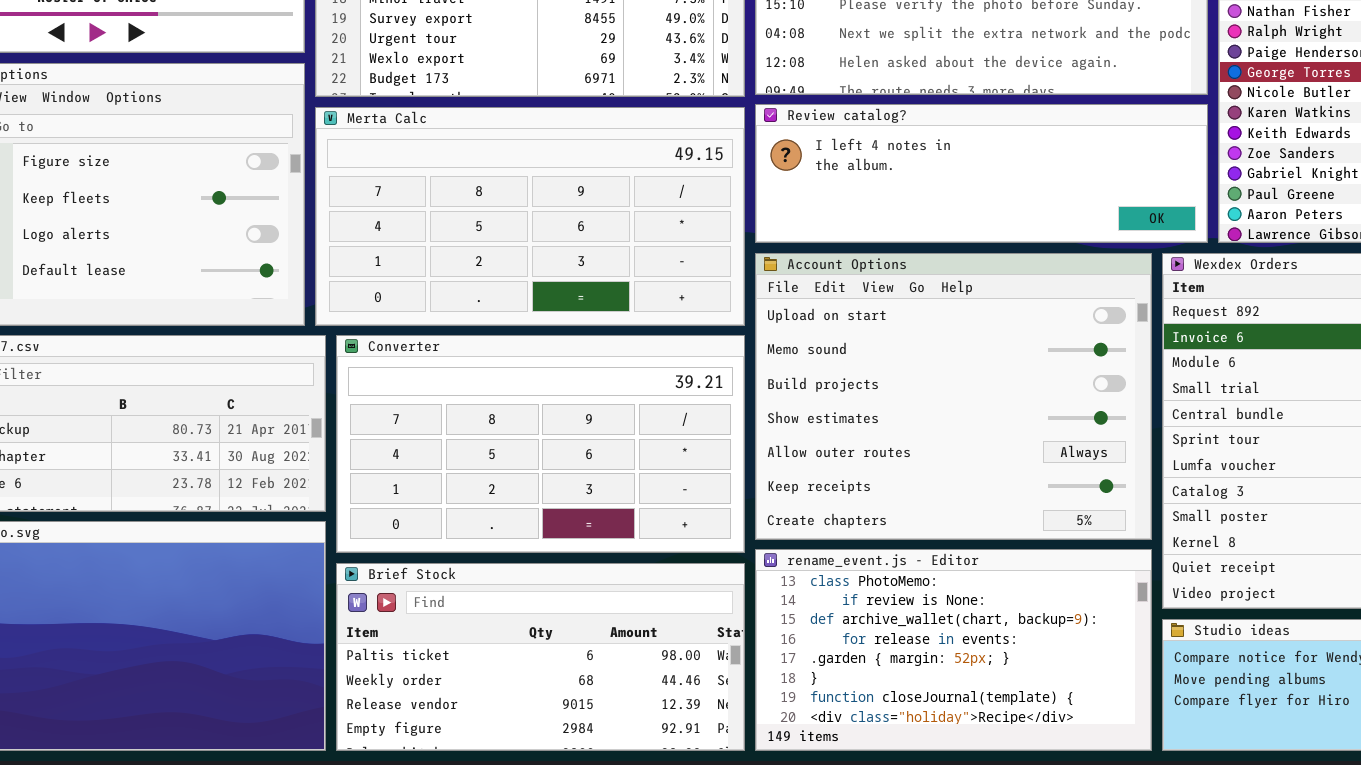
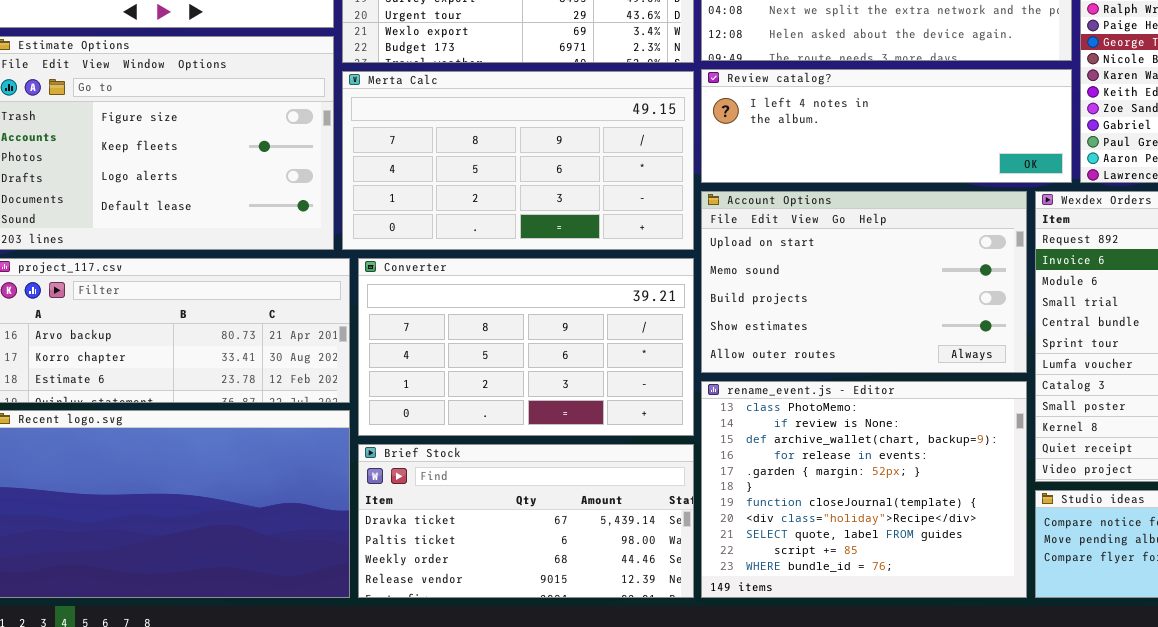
Account Options: [755,253,1152,540] -> [701,191,1027,373], resized
rename_event.js - Editor: [755,549,1152,751] -> [701,381,1027,598], resized
Brief Stock: [336,563,745,751] -> [358,444,694,598], scrolled up 1 row

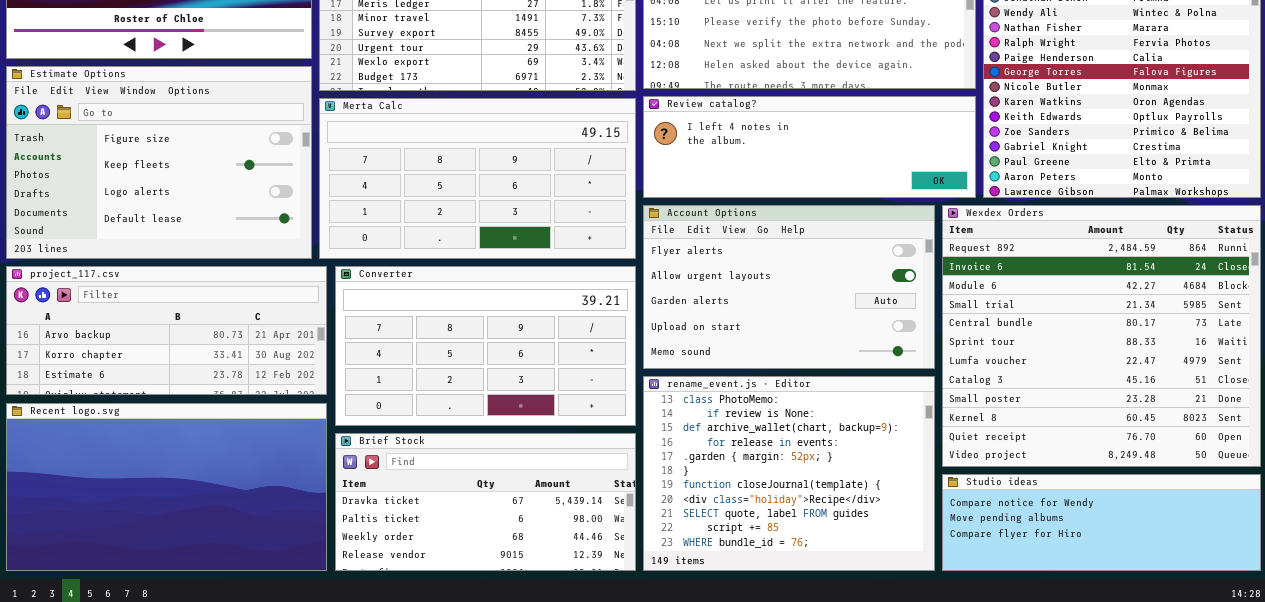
Account Options: [701,191,1027,373] -> [643,205,935,369], scrolled up 3 rows

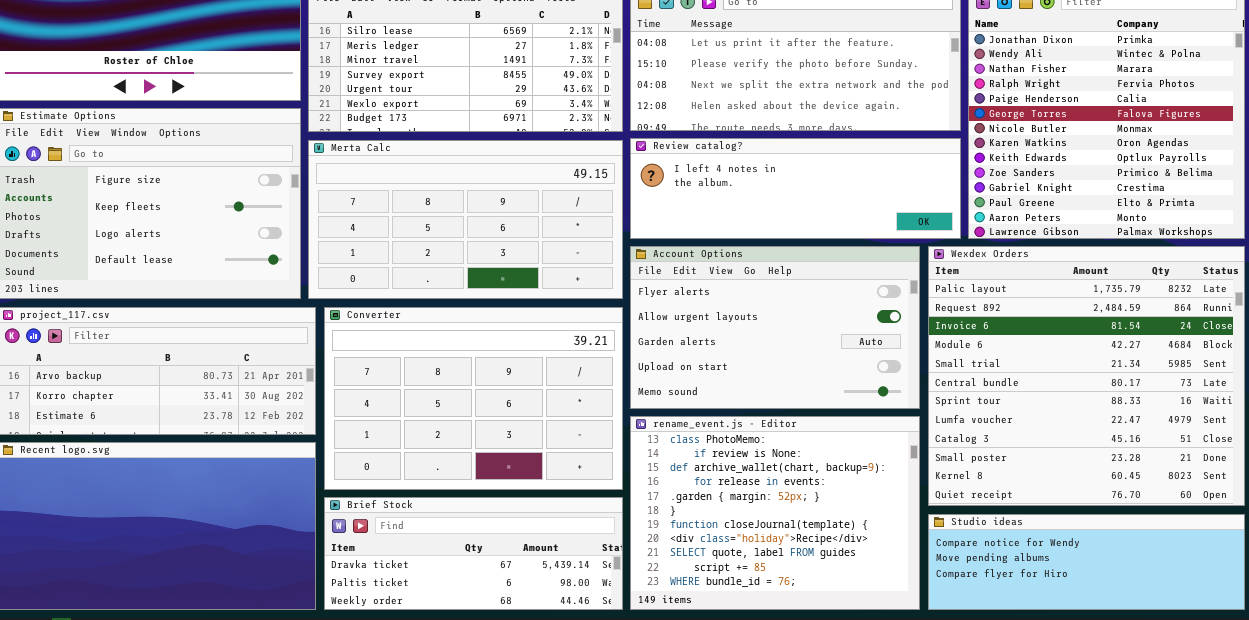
Wexdex Orders: [942,205,1261,467] -> [928,246,1245,506], scrolled up 1 row
Converter: [335,266,636,426] -> [324,307,623,490], resized
Brief Stock: [335,433,636,571] -> [324,497,623,610], resized

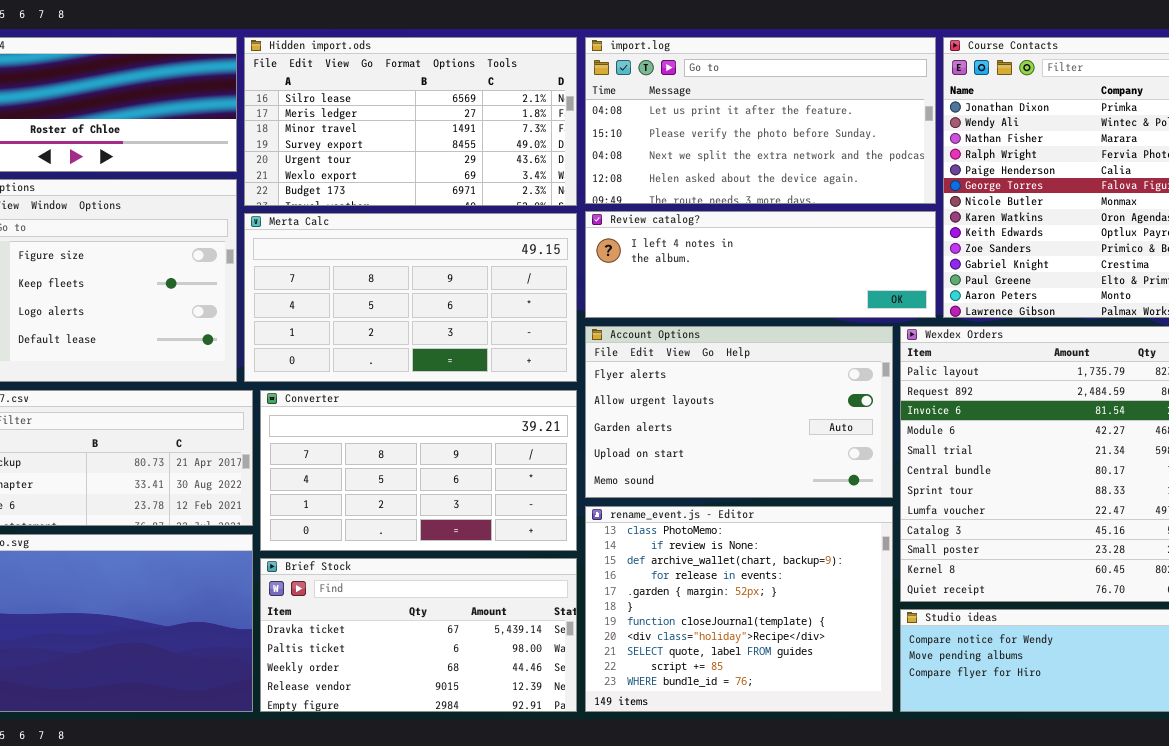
Converter: [324,307,623,490] -> [260,390,577,551], resized
Brief Stock: [324,497,623,610] -> [260,558,577,712], resized

